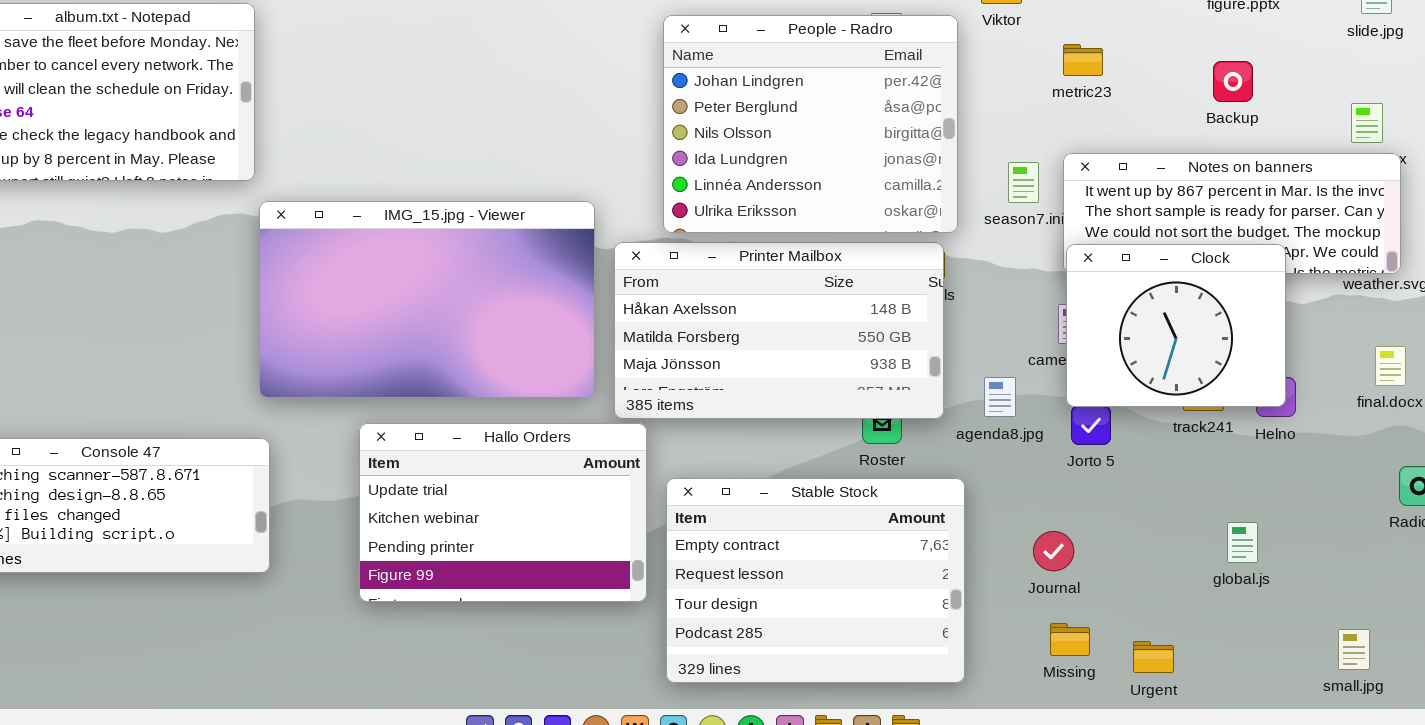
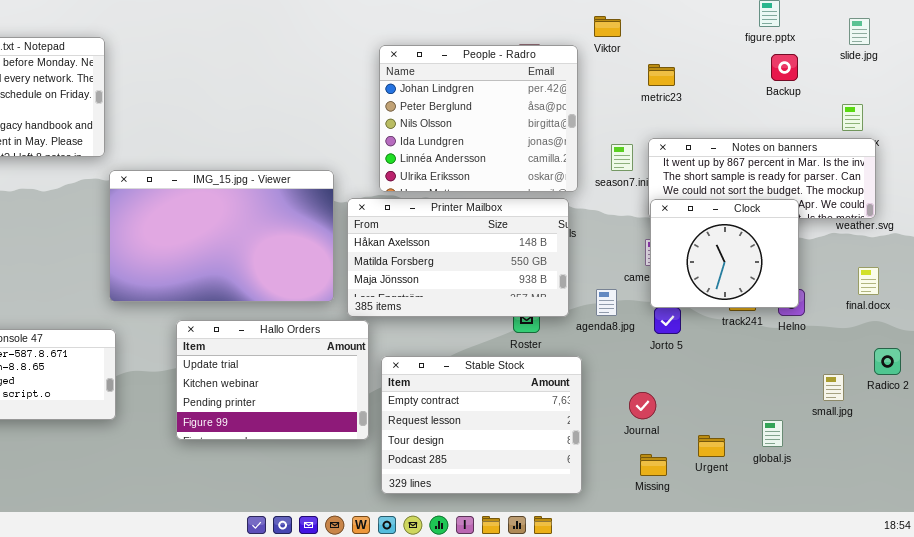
Backup: [1213,61,1253,102] -> [771,54,798,81], moved
global.js: [1227,522,1258,563] -> [762,420,783,447], moved
small.jpg: [1338,629,1370,670] -> [823,374,844,401], moved
Urgent: [1133,641,1174,673] -> [698,435,725,457], moved

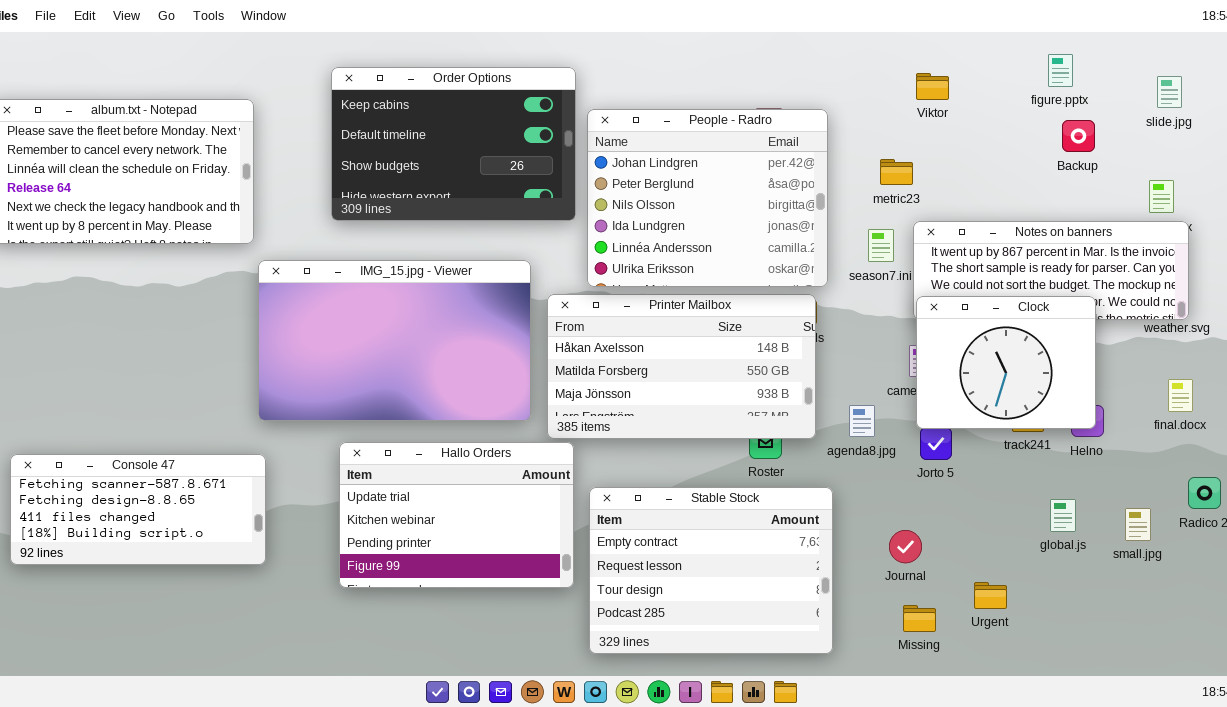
Order Options: none -> [331,67,576,221], opened
Viktor: [594,16,621,37] -> [916,73,949,100], moved
metric23: [648,64,675,86] -> [880,159,913,185], moved
global.js: [762,420,783,447] -> [1050,499,1076,532], moved

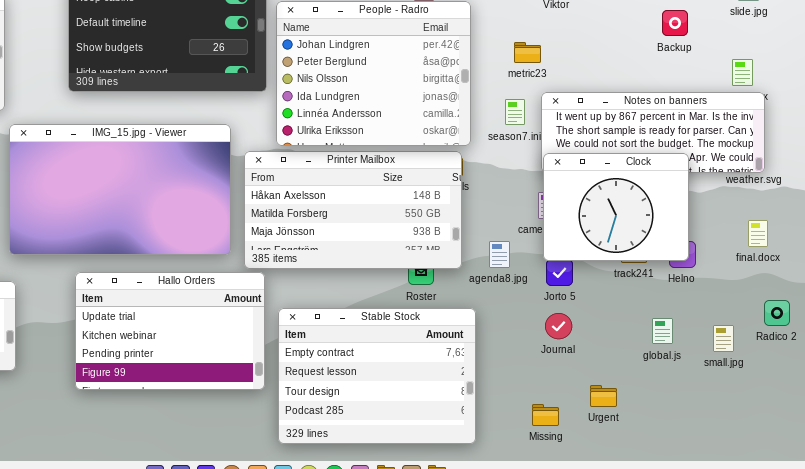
Journal: [889,530,922,563] -> [545,313,572,339], moved

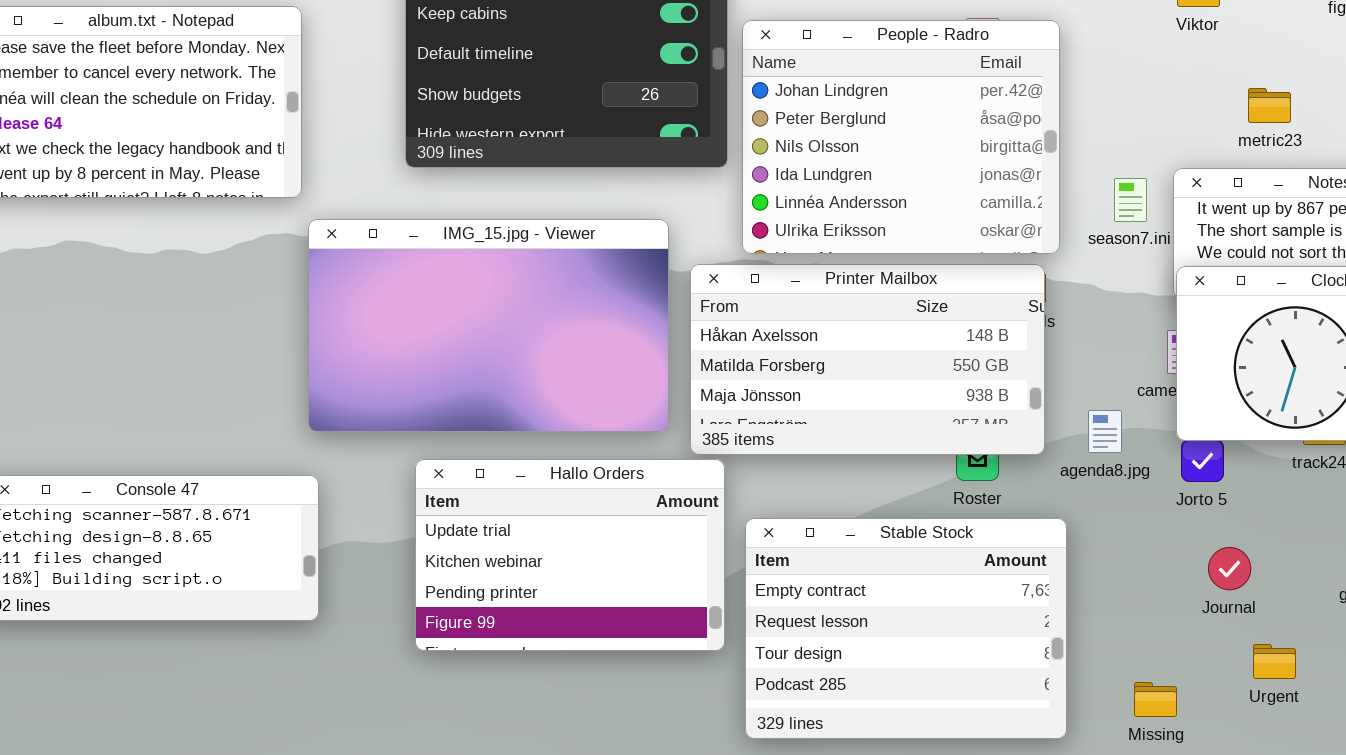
metric23: [514,42,541,63] -> [1248,88,1291,123], moved
Journal: [545,313,572,339] -> [1208,547,1251,590], moved
Missing: [532,404,559,426] -> [1134,682,1177,717], moved

